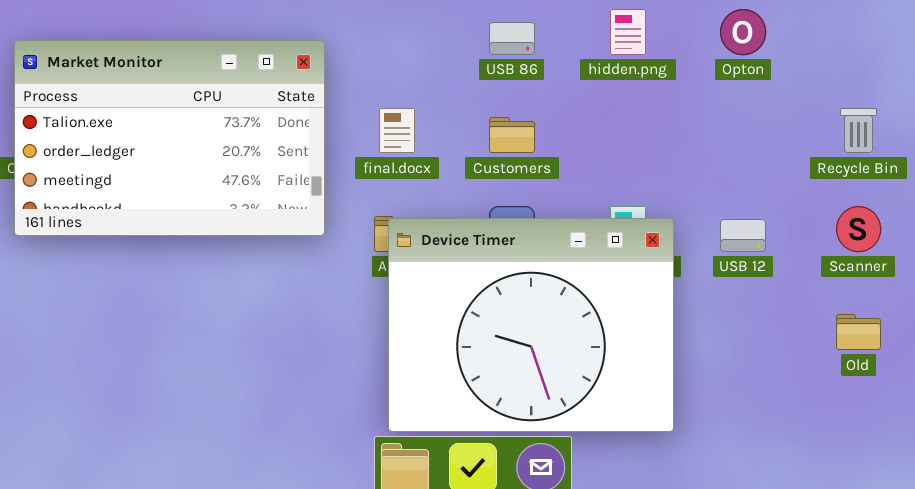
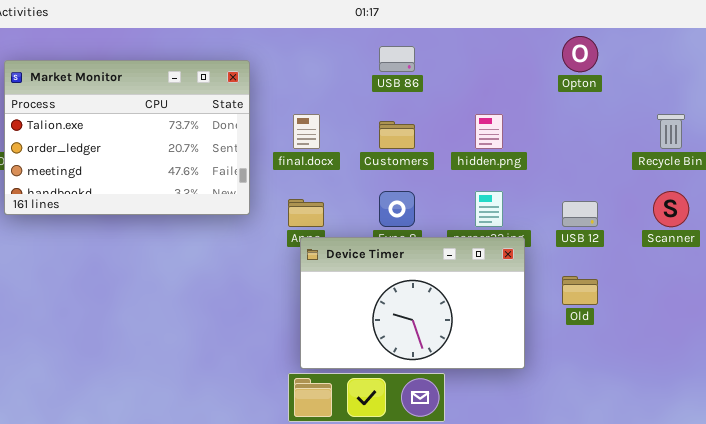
hidden.png: [610,9,646,55] -> [475,114,503,149], moved
Device Timer: [388,218,674,432] -> [300,237,525,369], resized
Old: [836,314,881,350] -> [562,276,598,305], moved

